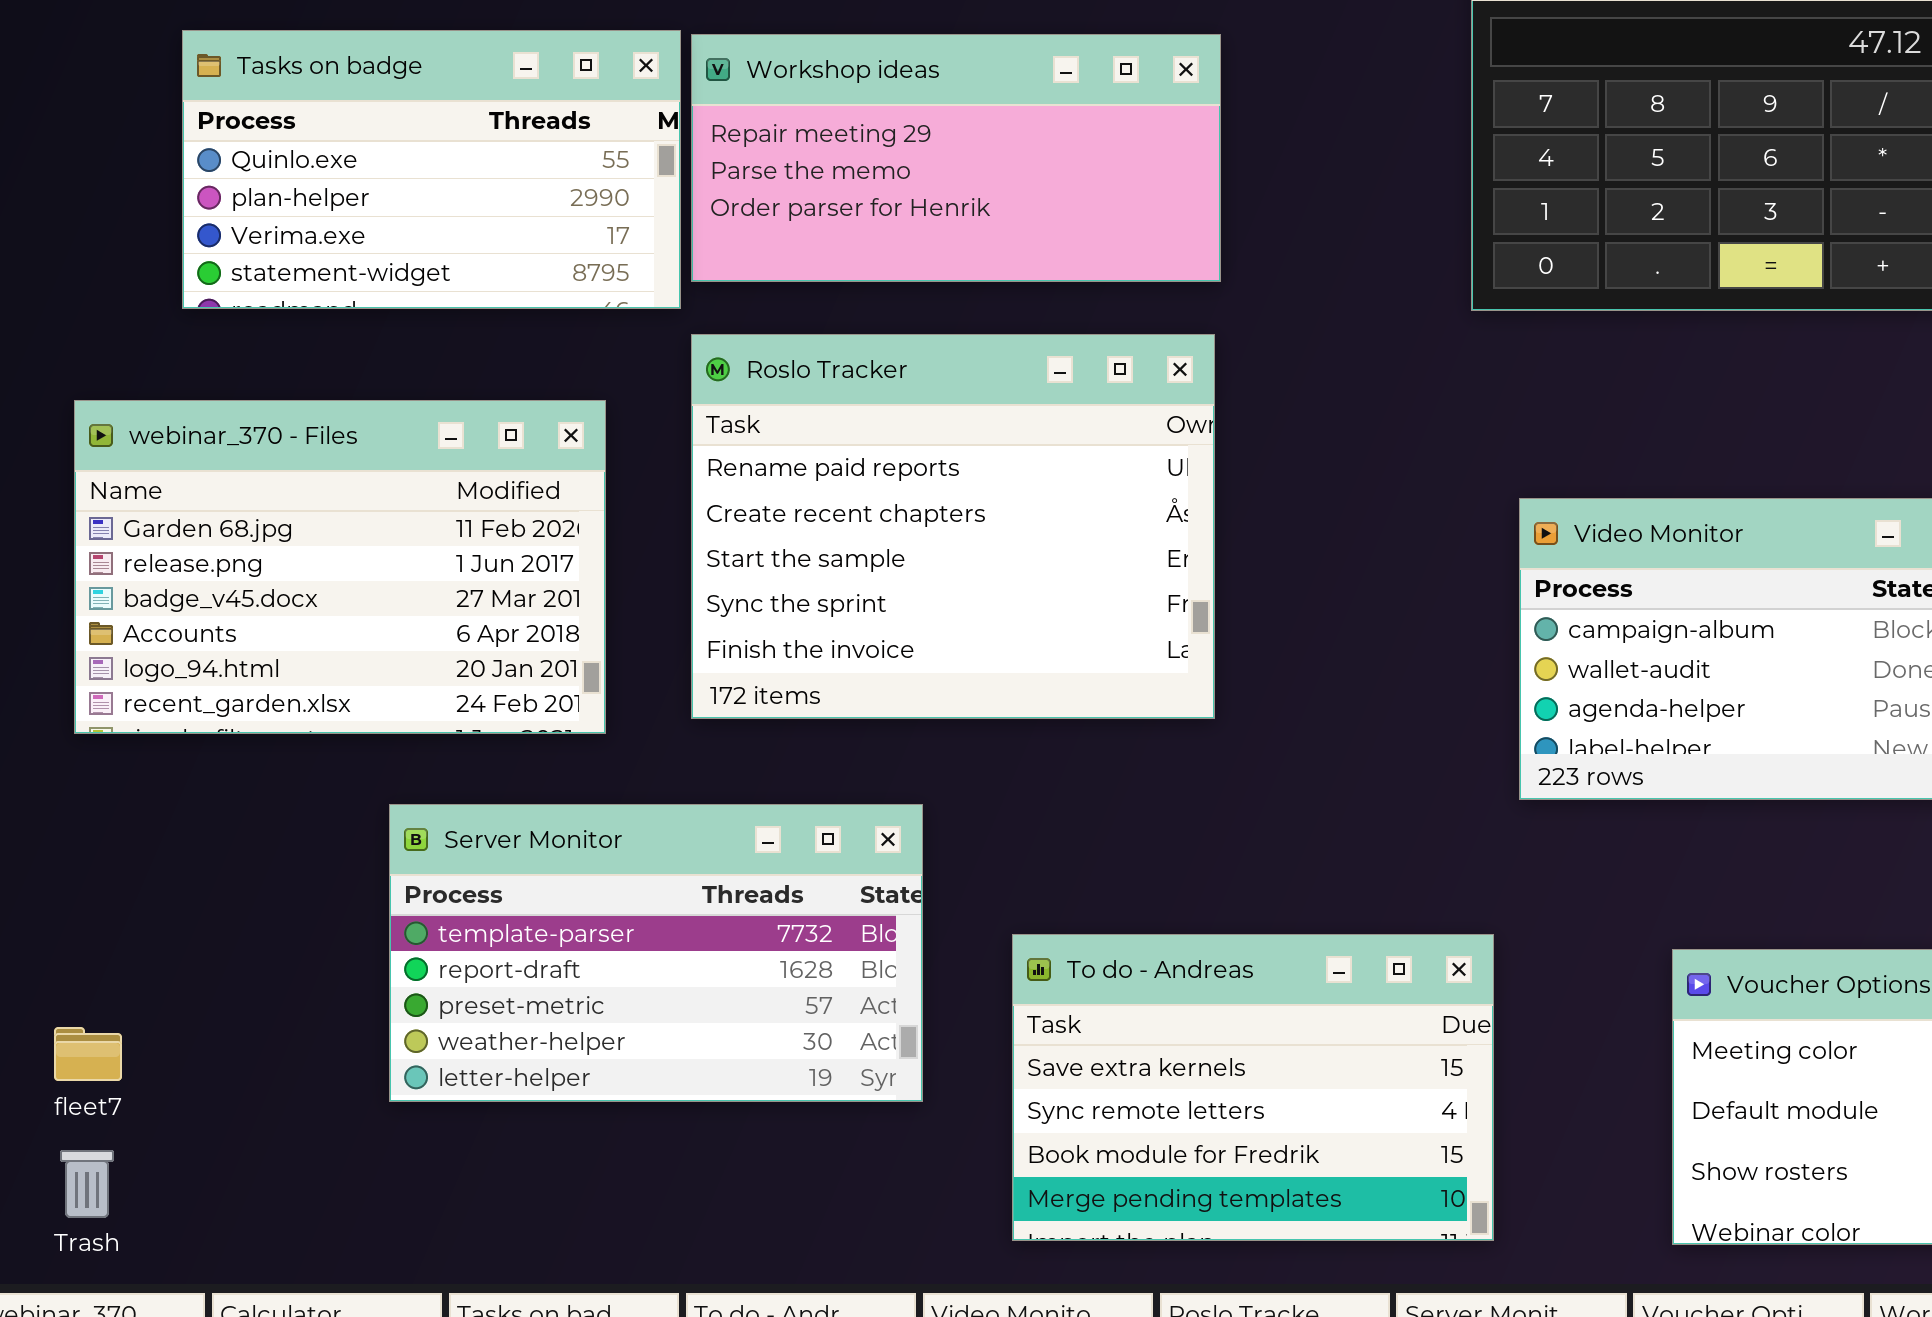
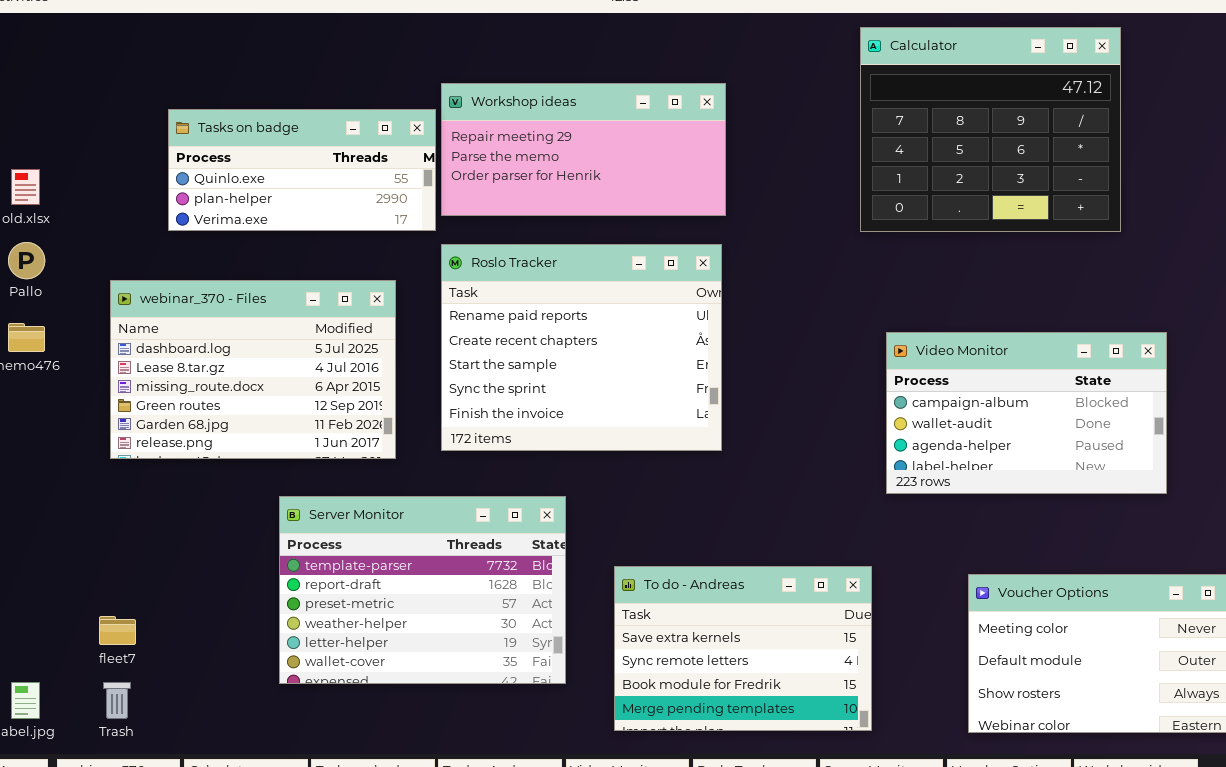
Tasks on badge: [182,30,681,309] -> [168,109,436,231], resized
webinar_370 - Files: [74,400,606,734] -> [110,280,396,459], scrolled up 4 rows
Server Monitor: [389,804,923,1102] -> [279,496,566,684], resized

